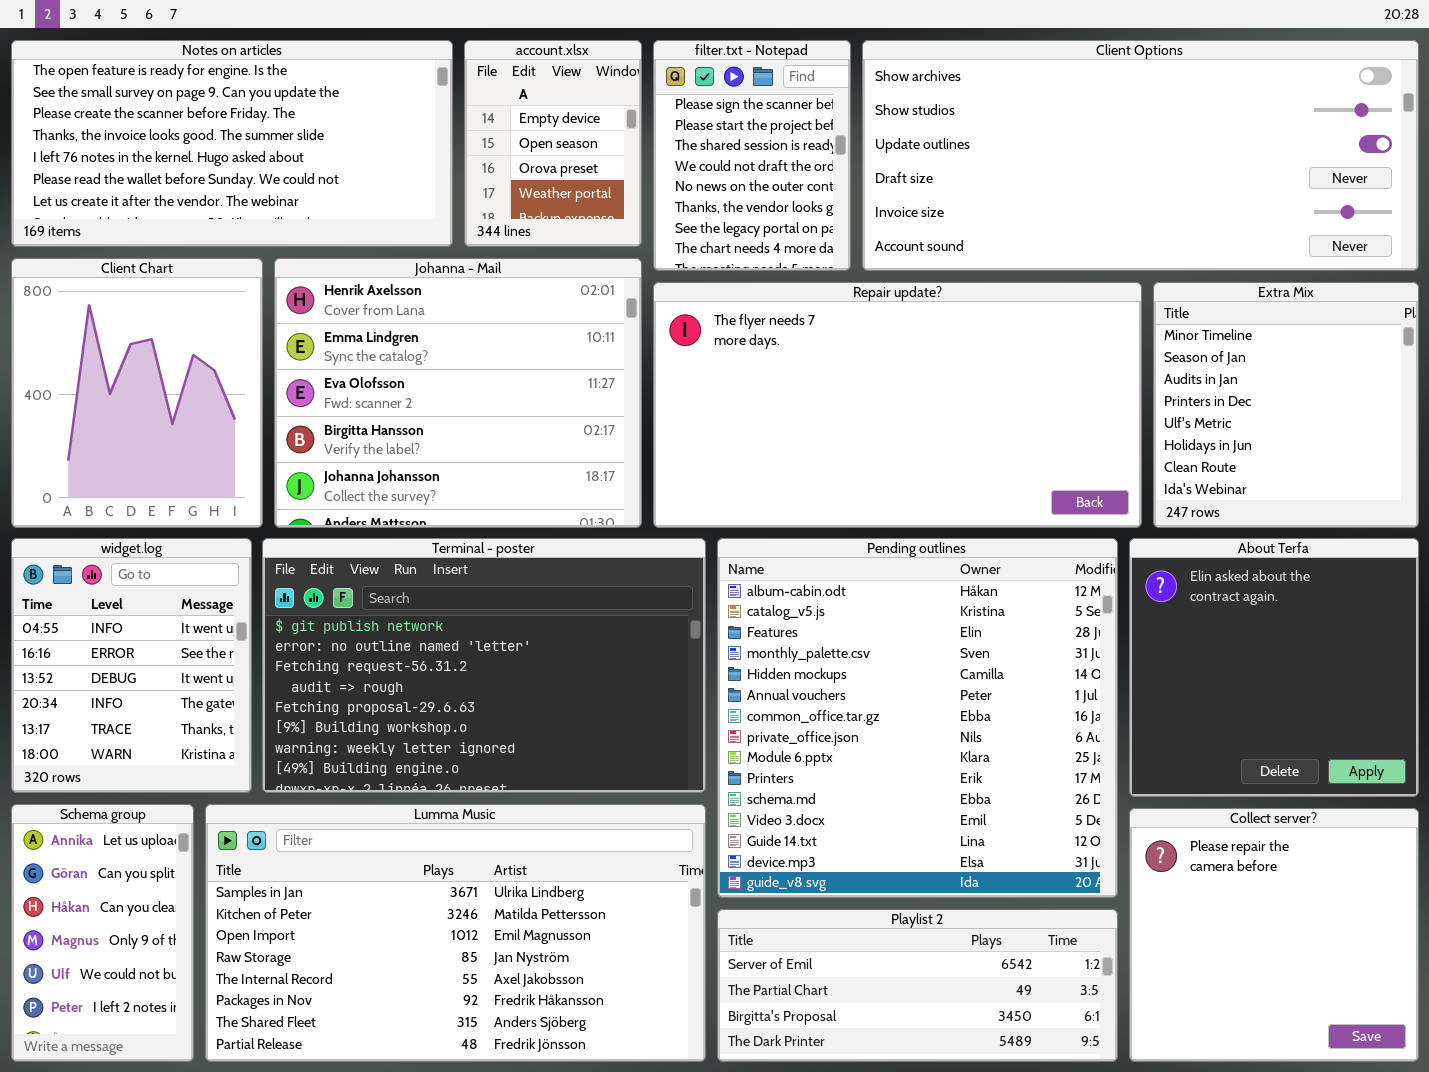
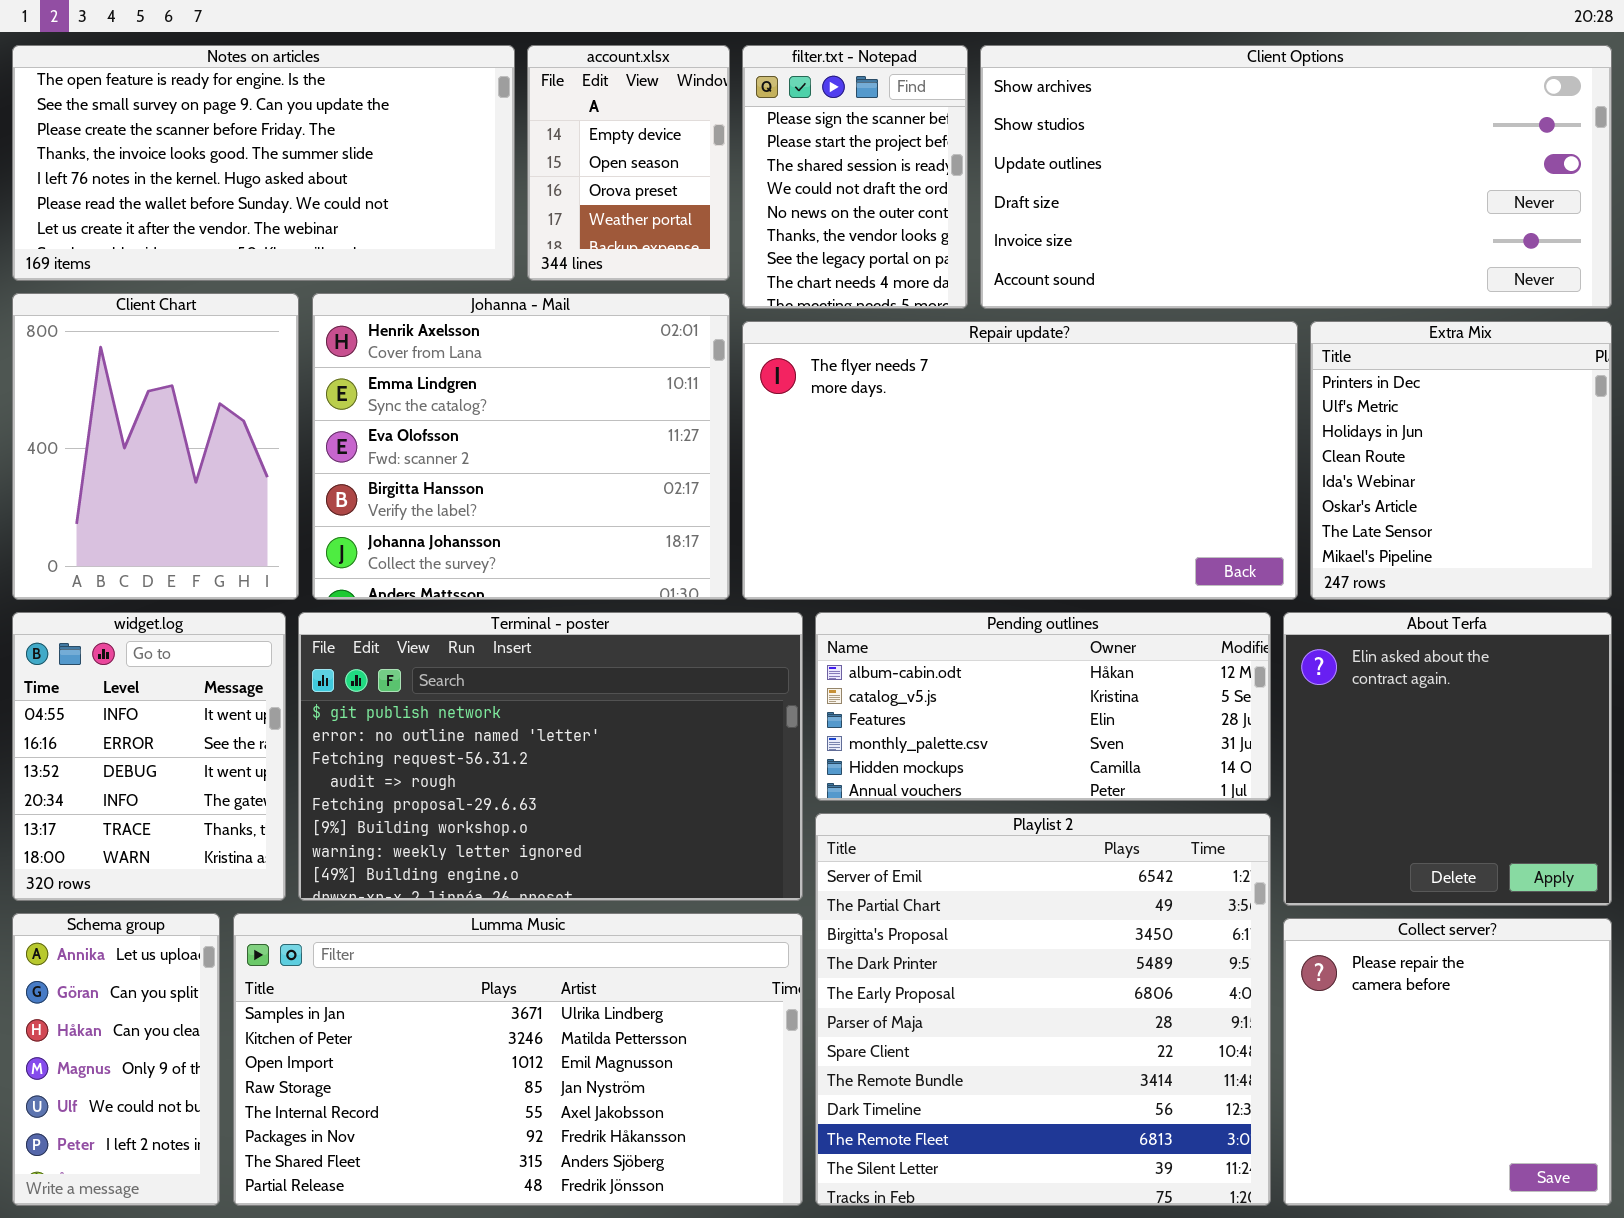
Extra Mix: [1153,282,1419,528] -> [1310,321,1612,600], scrolled down 3 rows
Pending outlines: [717,538,1118,898] -> [815,612,1271,801], resized
Playlist 2: [717,909,1118,1062] -> [815,813,1271,1206], resized

